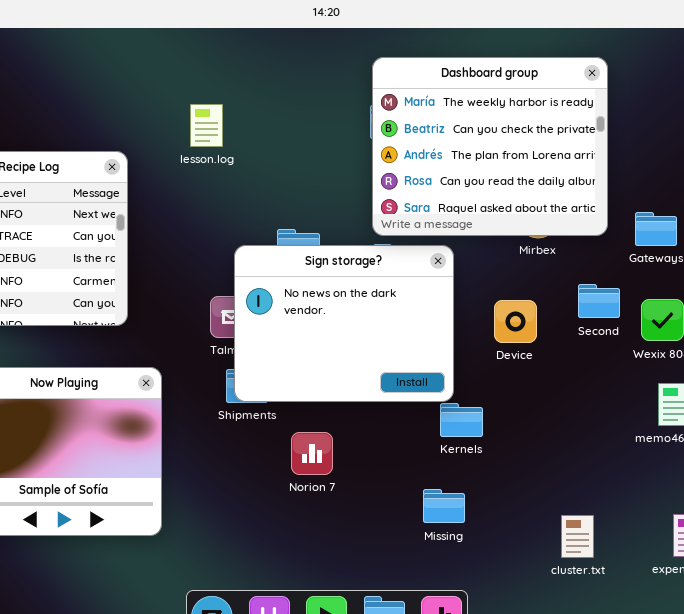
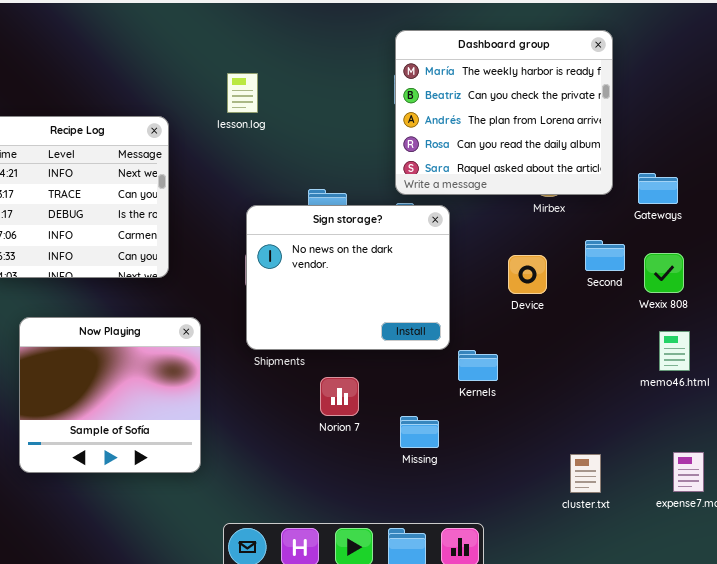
Sign storage?: [234,245,454,402] -> [246,205,450,350], moved
Missing: [423,489,465,523] -> [400,416,439,448], moved

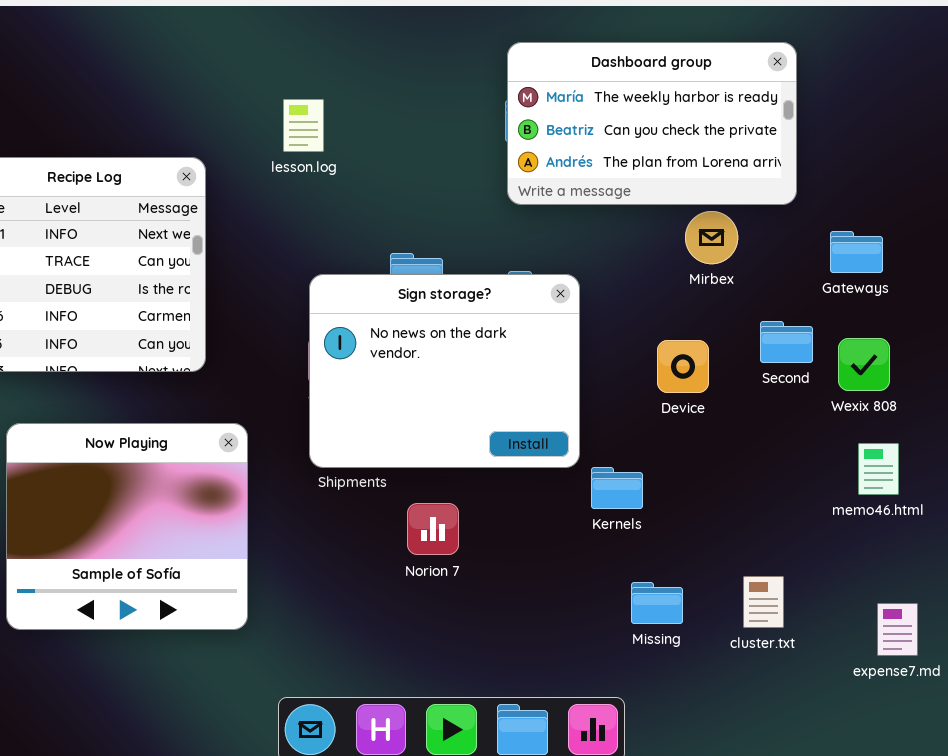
Dashboard group: [395,30,613,195] -> [507,42,797,205], resized
Missing: [400,416,439,448] -> [631,582,683,624], moved
cluster.txt: [570,454,601,493] -> [743,576,784,628], moved

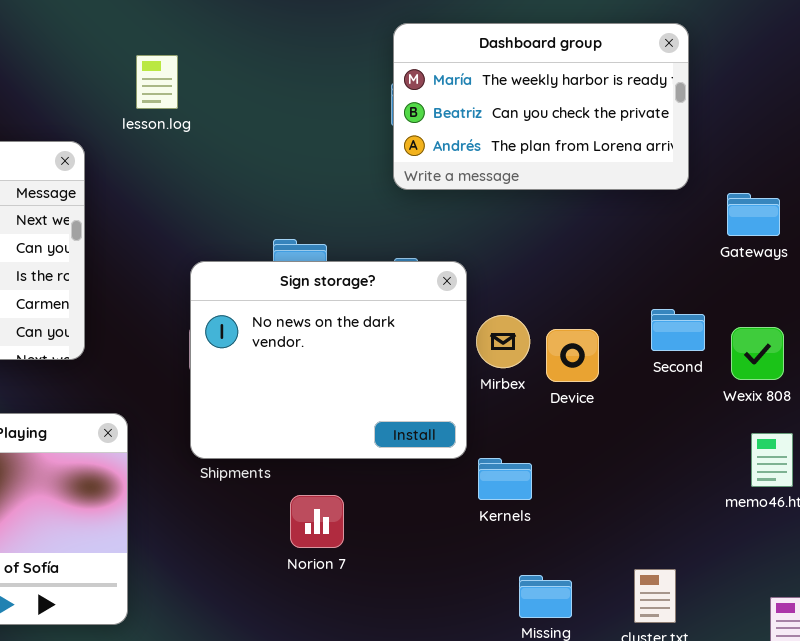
lesson.log: [283,99,324,152] -> [136,55,178,109], moved
Mirbex: [685,211,738,264] -> [476,315,530,368], moved
Gateways: [830,231,883,273] -> [727,193,780,236], moved

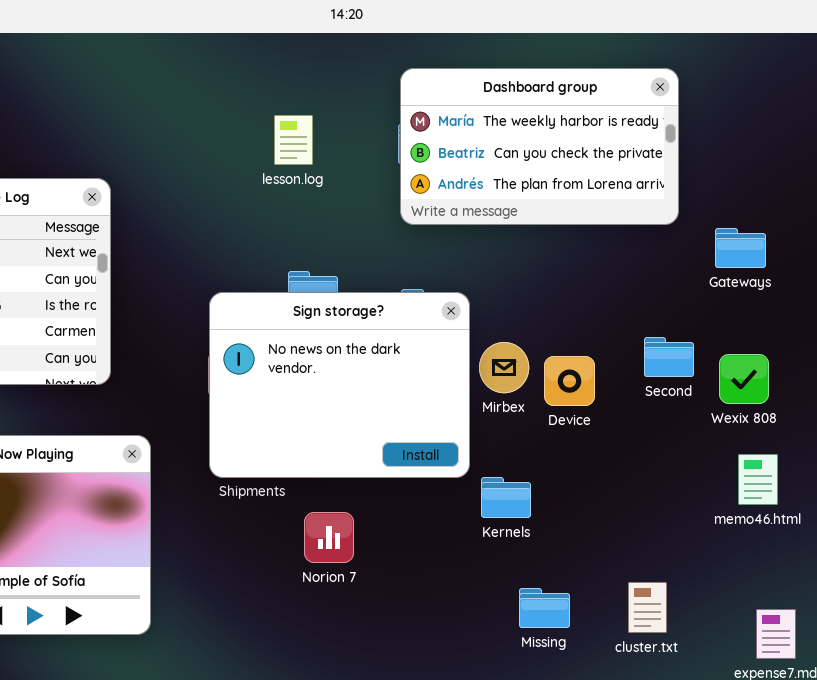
lesson.log: [136,55,178,109] -> [274,115,313,165], moved

